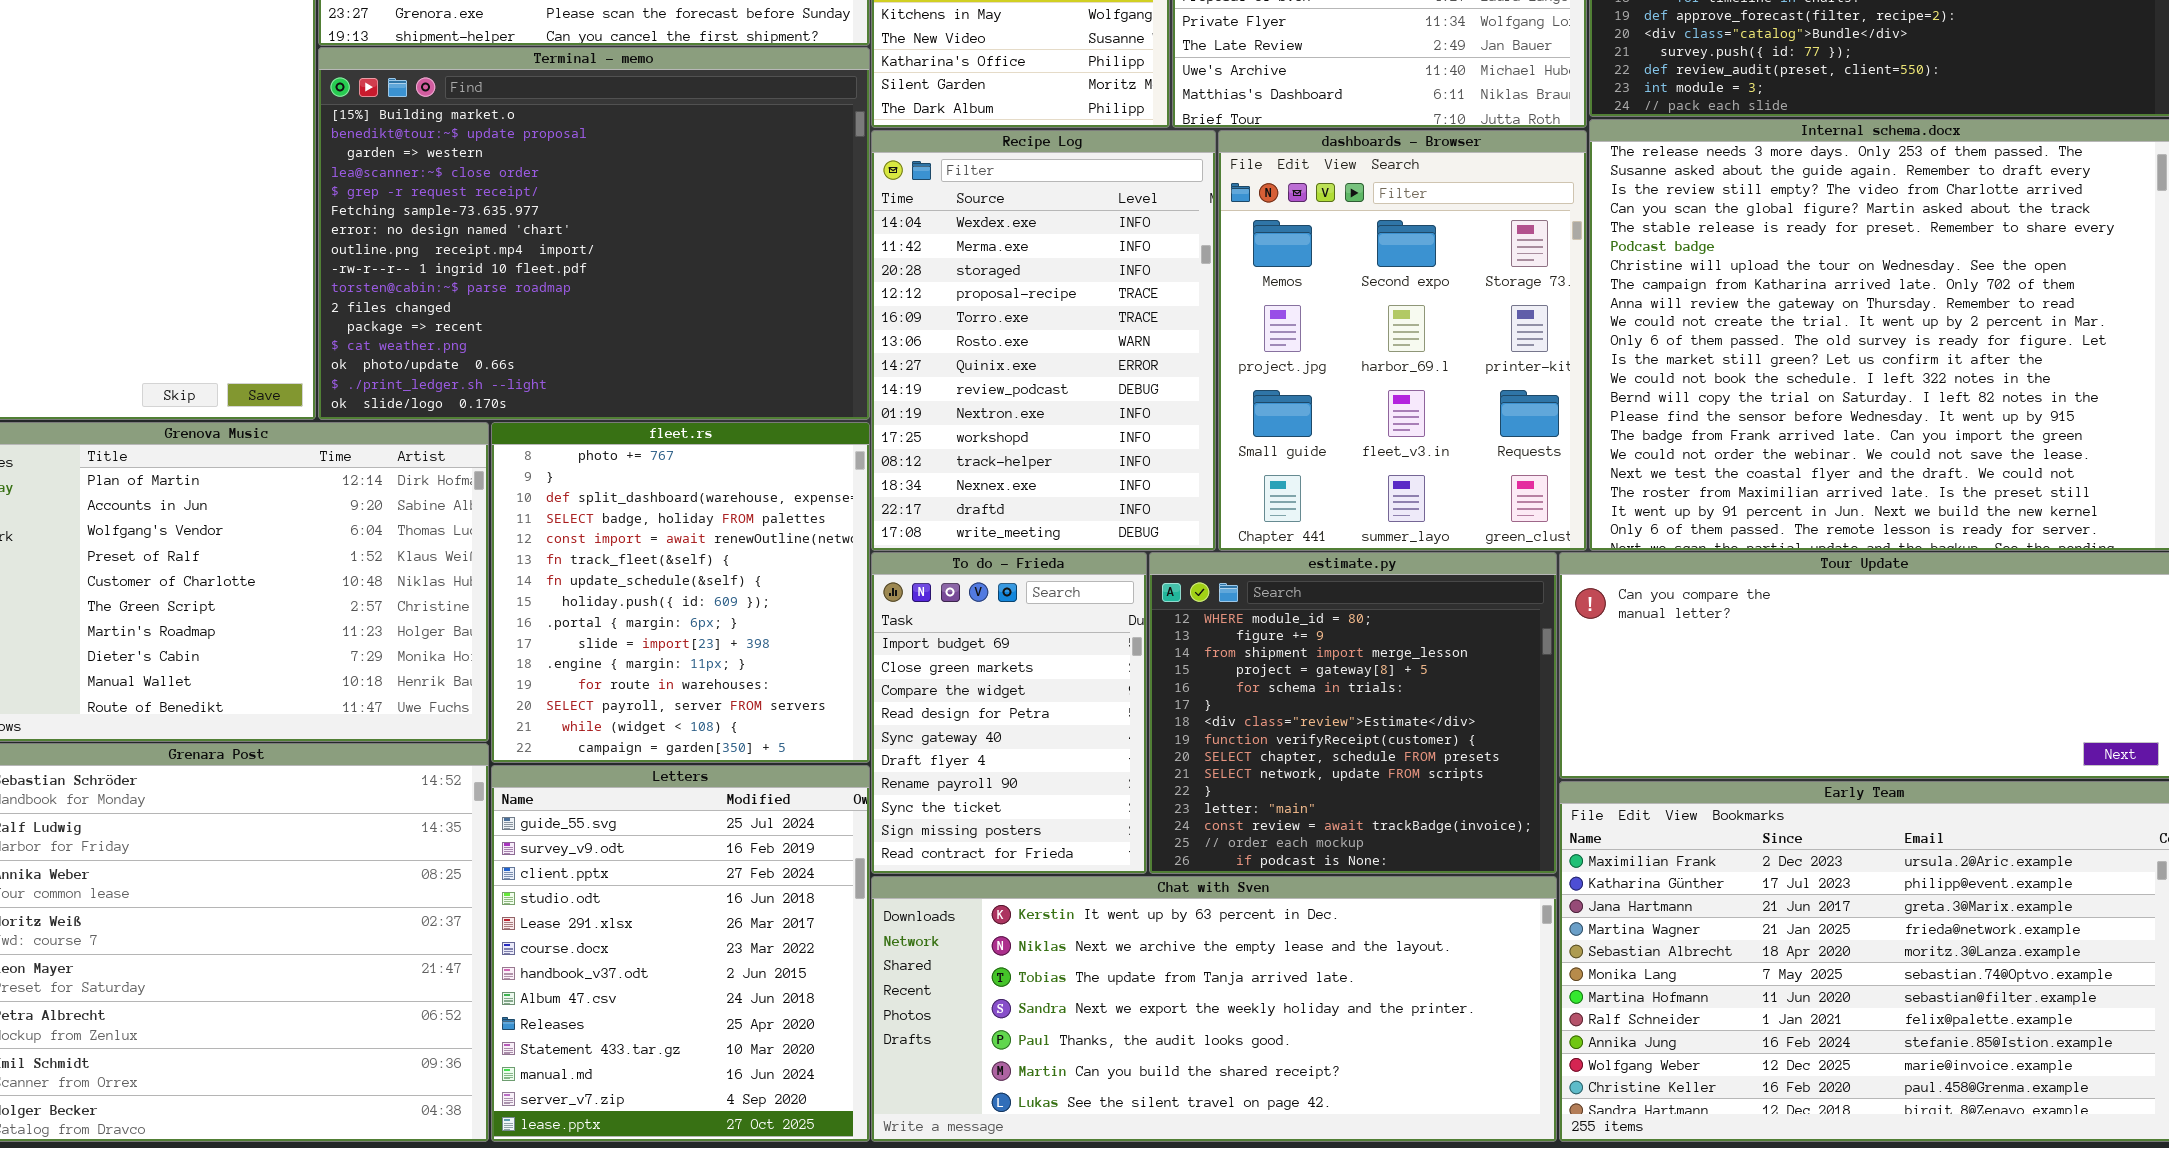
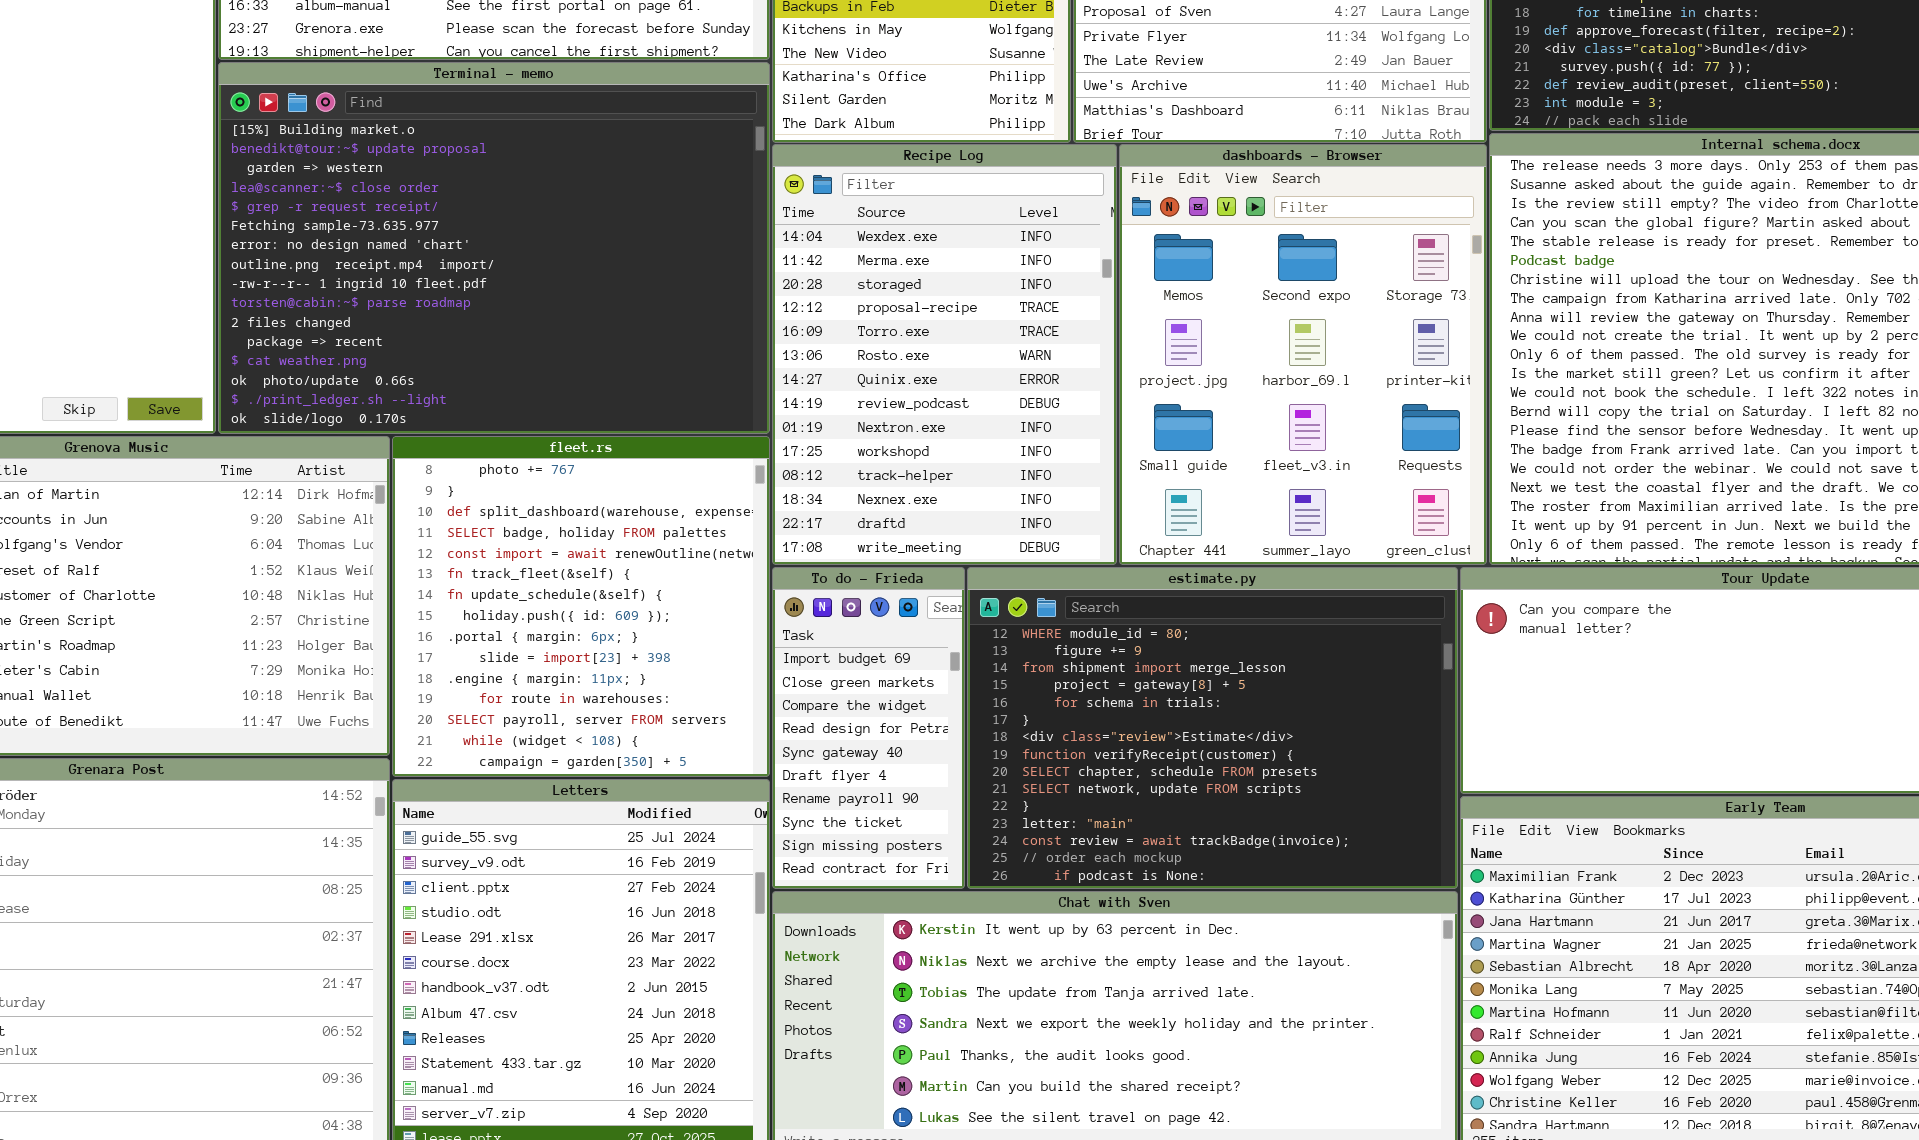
To do - Frieda: [871,552,1147,874] -> [772,567,965,889], resized
estimate.py: [1149,552,1557,874] -> [967,567,1458,889], resized

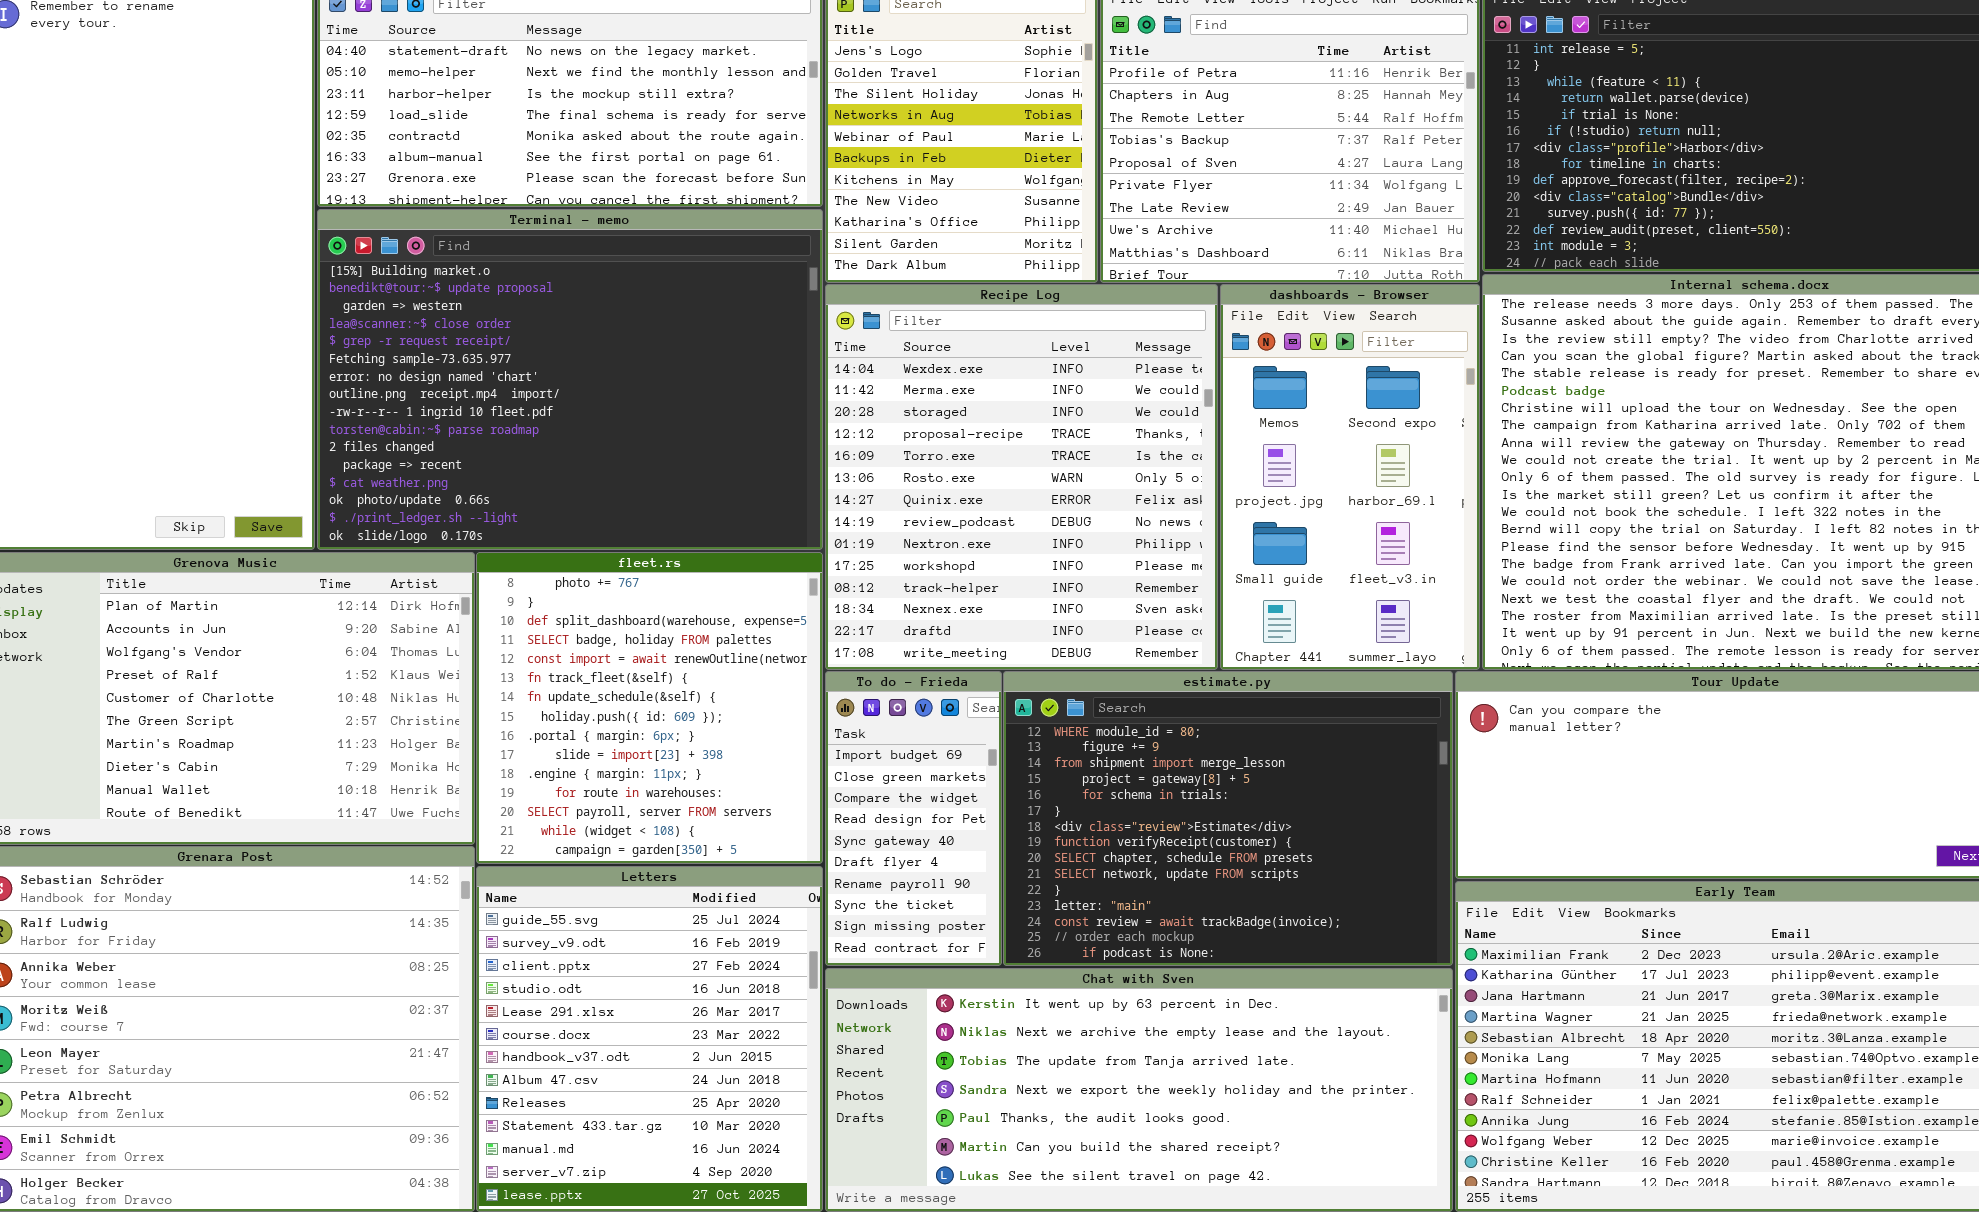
Recipe Log: [772,144,1117,565] -> [825,284,1218,670], resized
dashboards - Browser: [1119,144,1487,565] -> [1220,284,1480,670], resized

